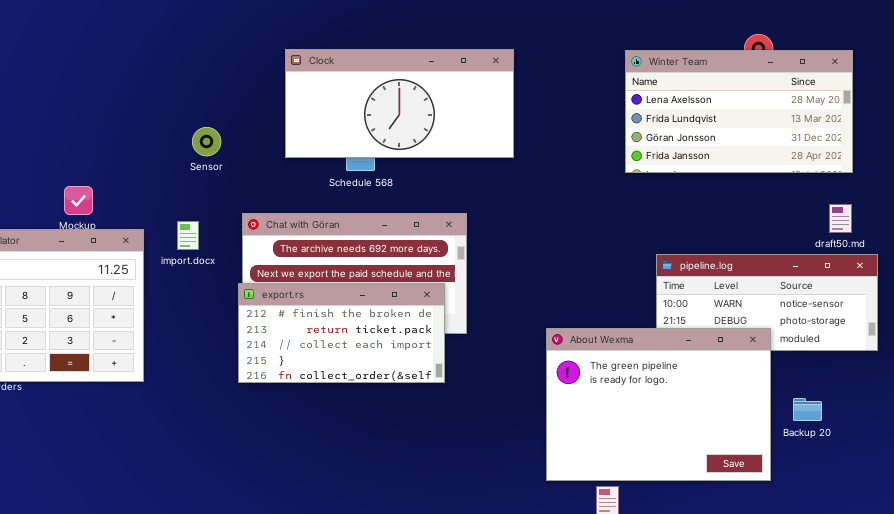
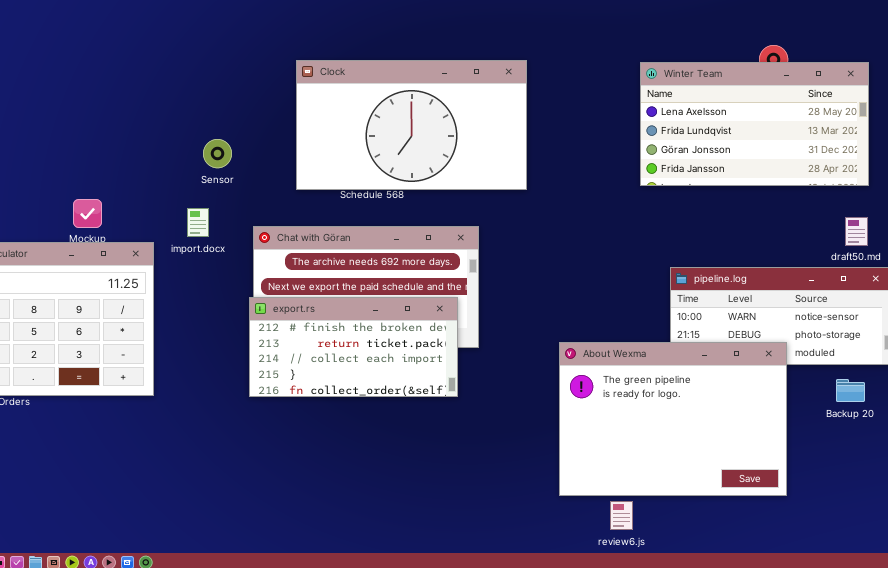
Clock: [285,49,514,158] -> [296,60,527,190], resized
import.docx: [177,221,199,250] -> [187,208,209,237], moved
Backup 20: [793,398,822,421] -> [836,379,865,402], moved

